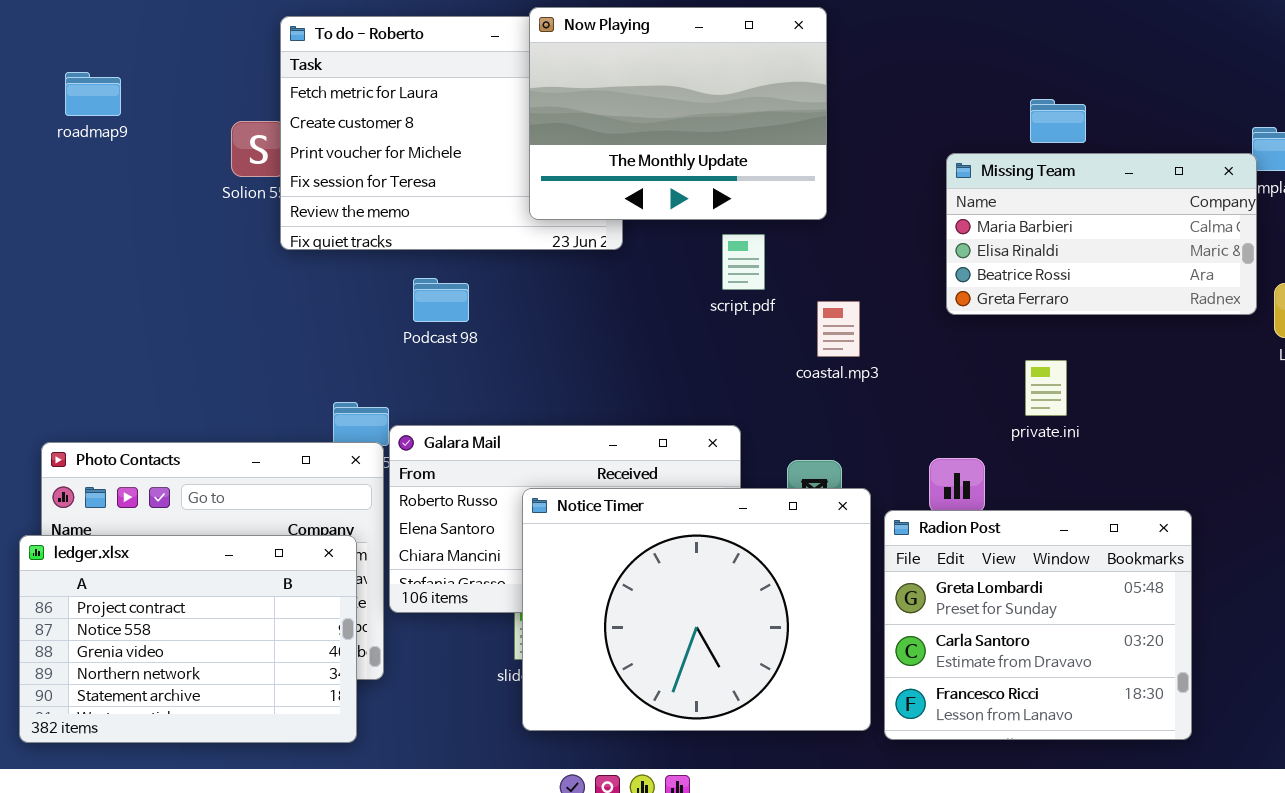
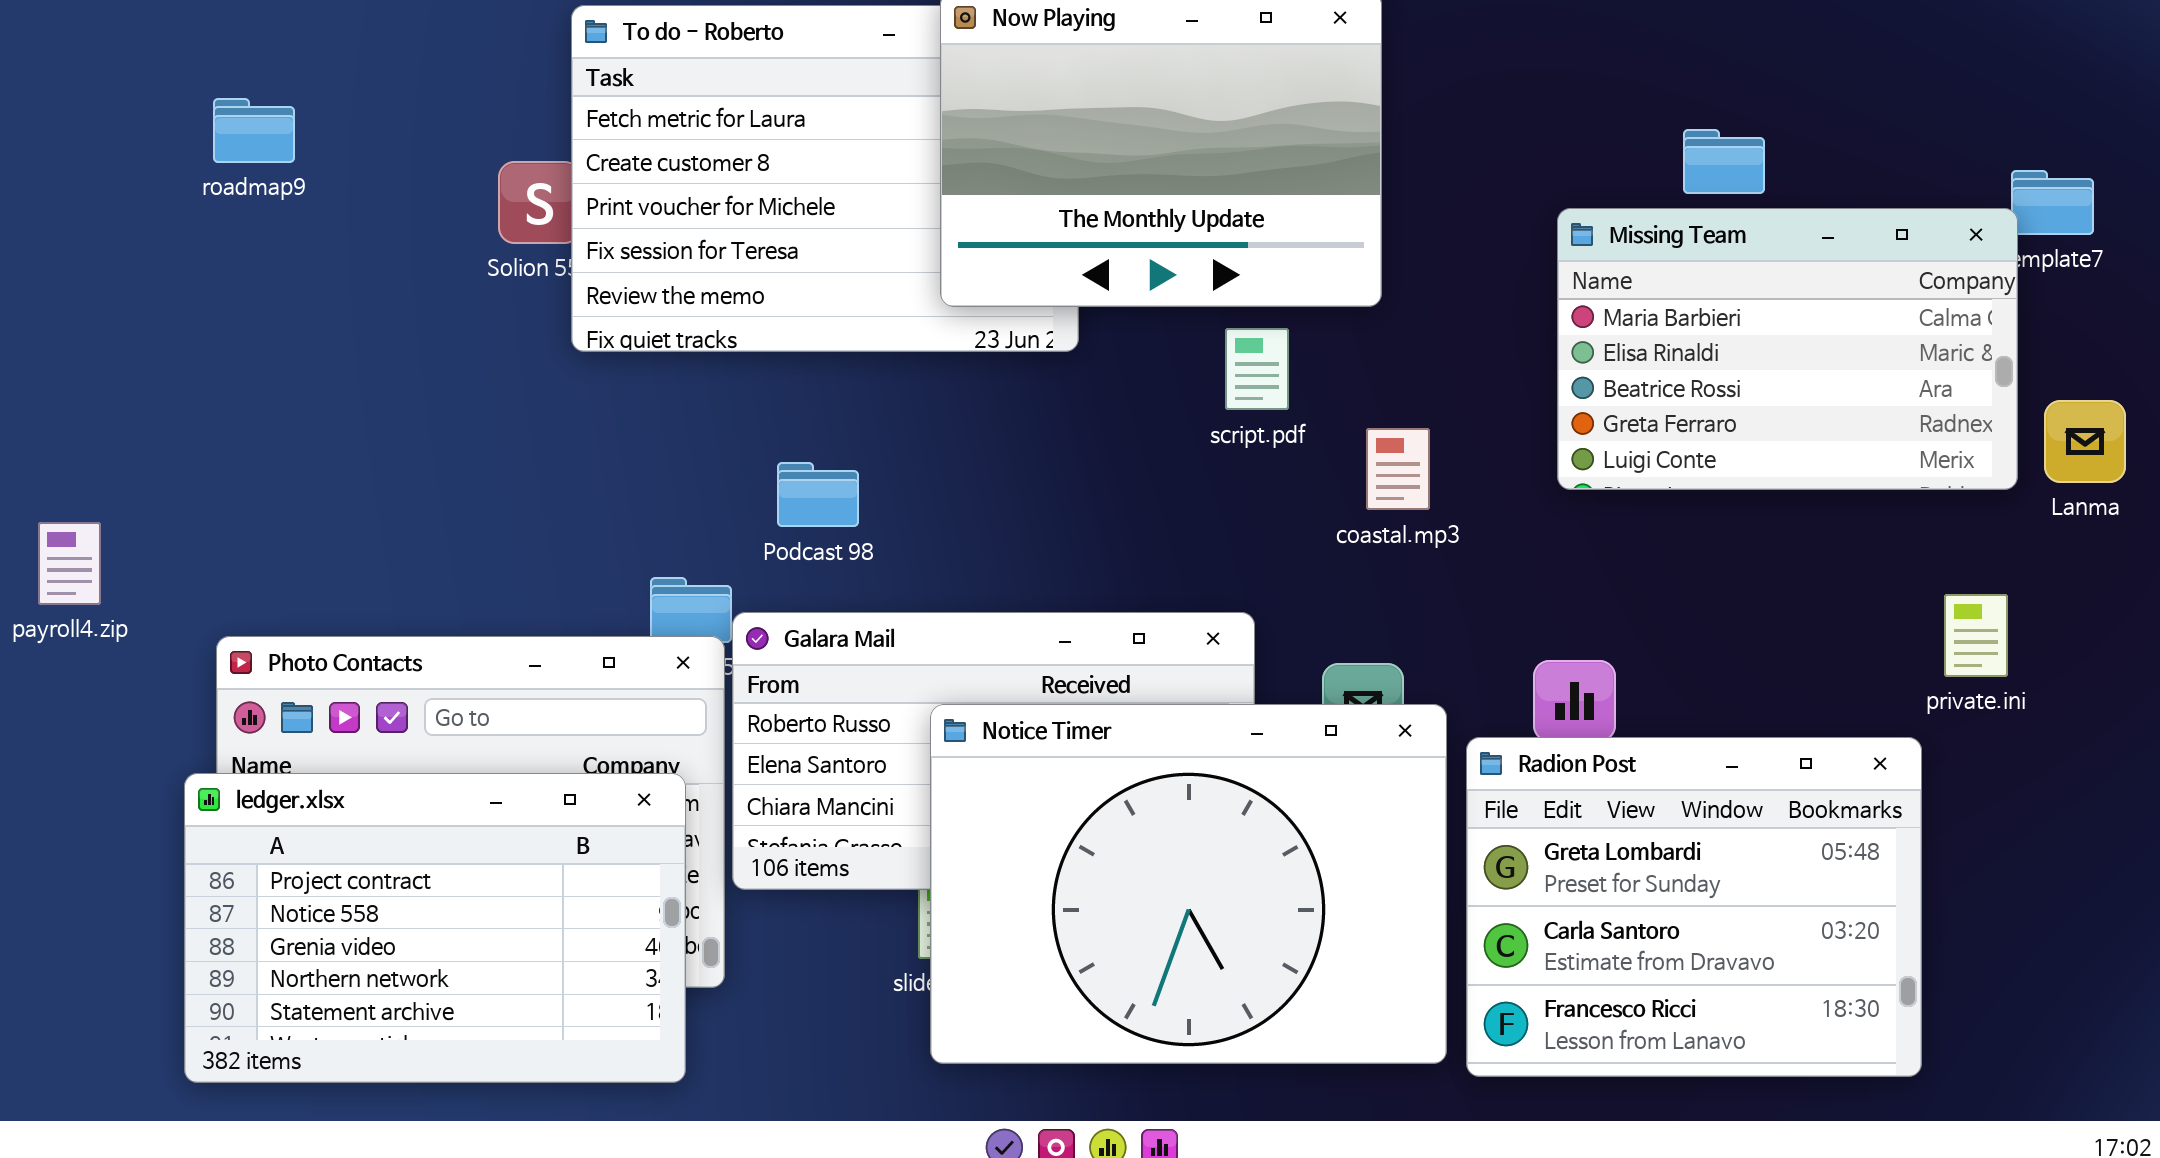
roadmap9: [65,72,121,116] -> [213,98,295,163], moved
Missing Team: [946,153,1257,315] -> [1557,208,2018,490], resized
Podcast 98: [413,278,469,322] -> [777,462,859,527], moved
private.ini: [1025,360,1067,416] -> [1944,594,2008,677], moved

